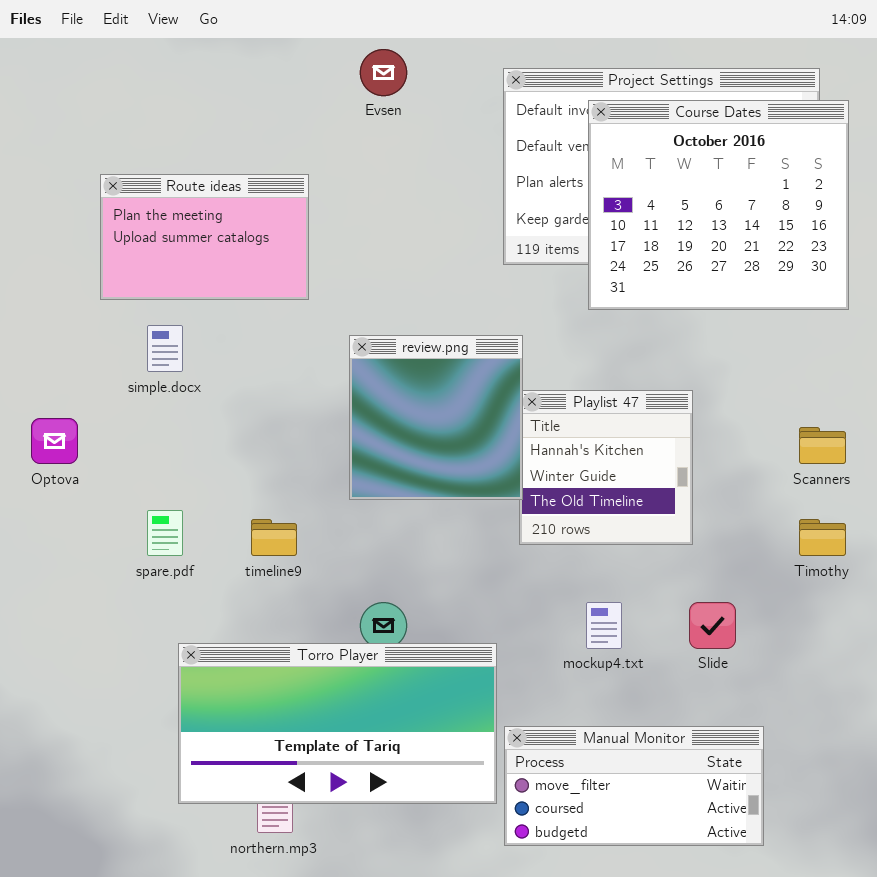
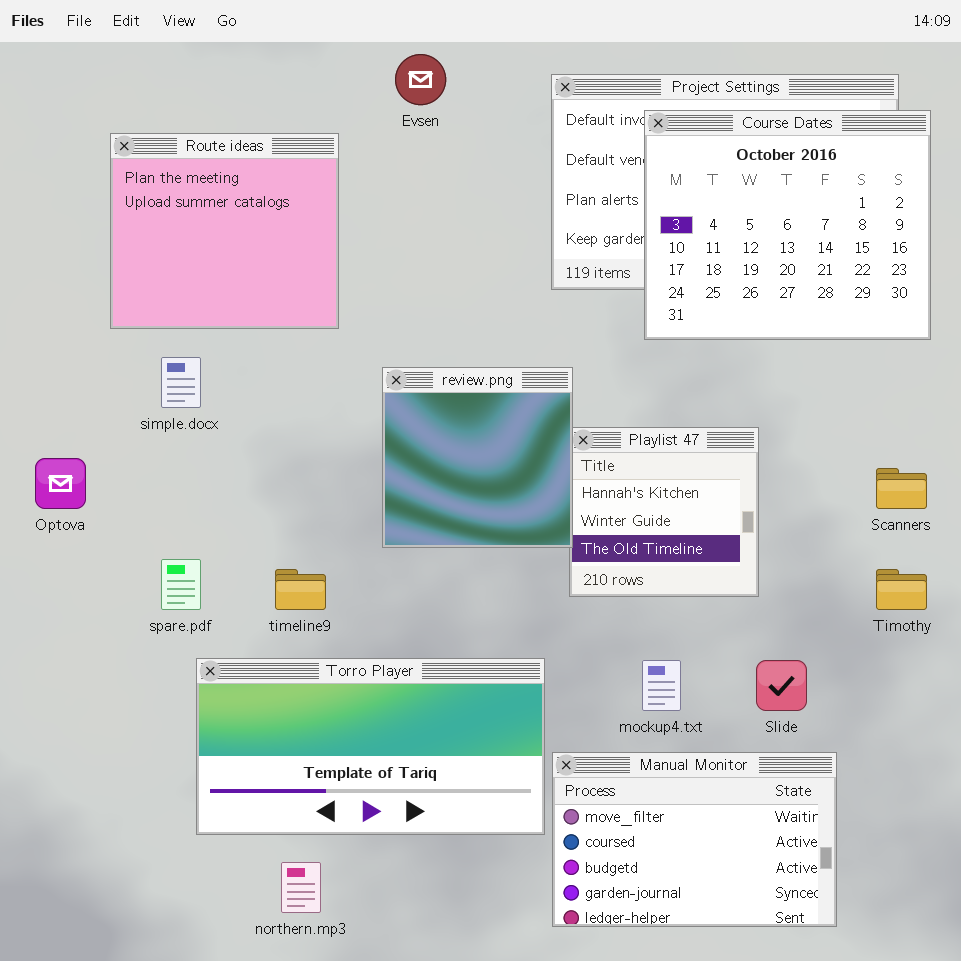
Route ideas: [100,174,309,300] -> [110,133,339,329], resized
Torro Player: [178,643,497,804] -> [196,658,545,835], moved
Manual Monitor: [504,726,764,846] -> [552,752,837,927], resized

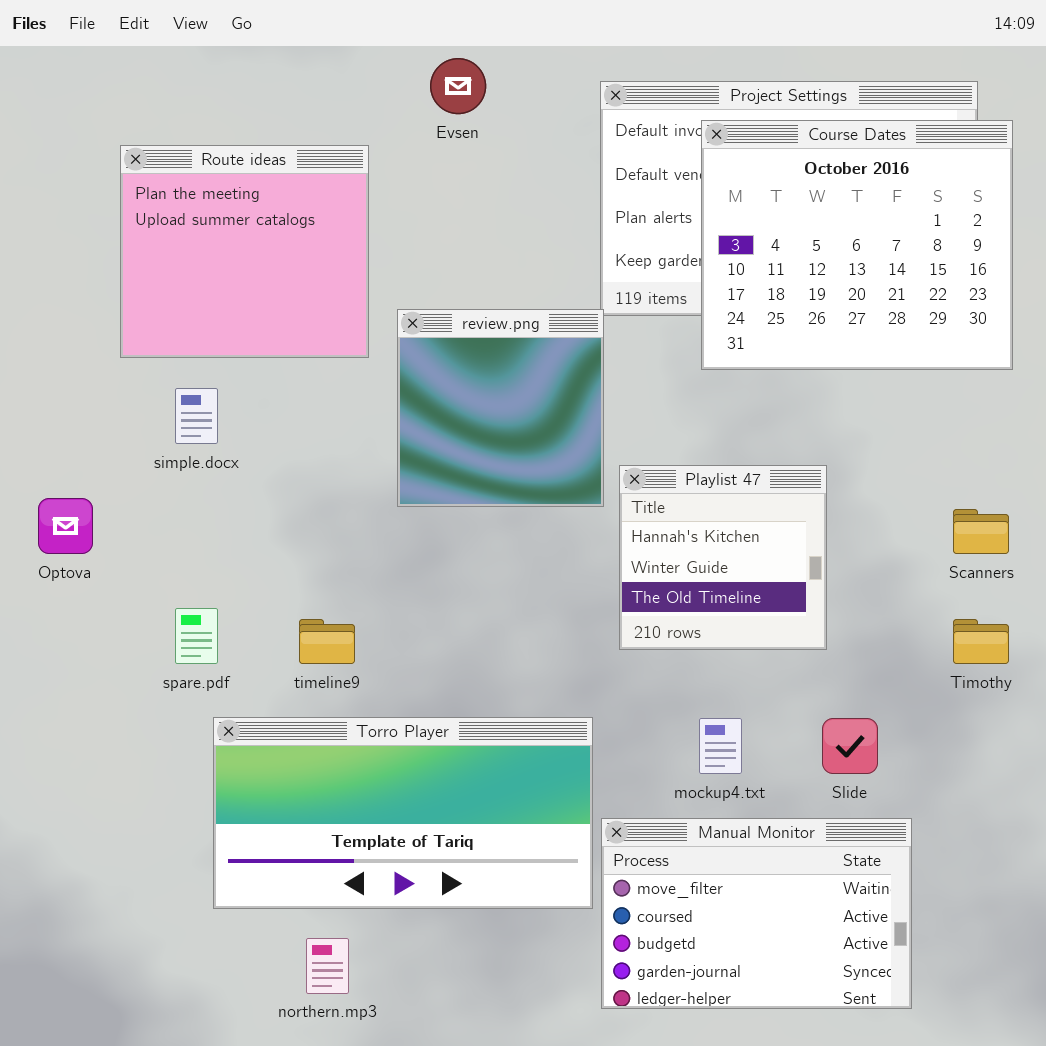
review.png: [382,367,573,548] -> [397,309,604,507], moved

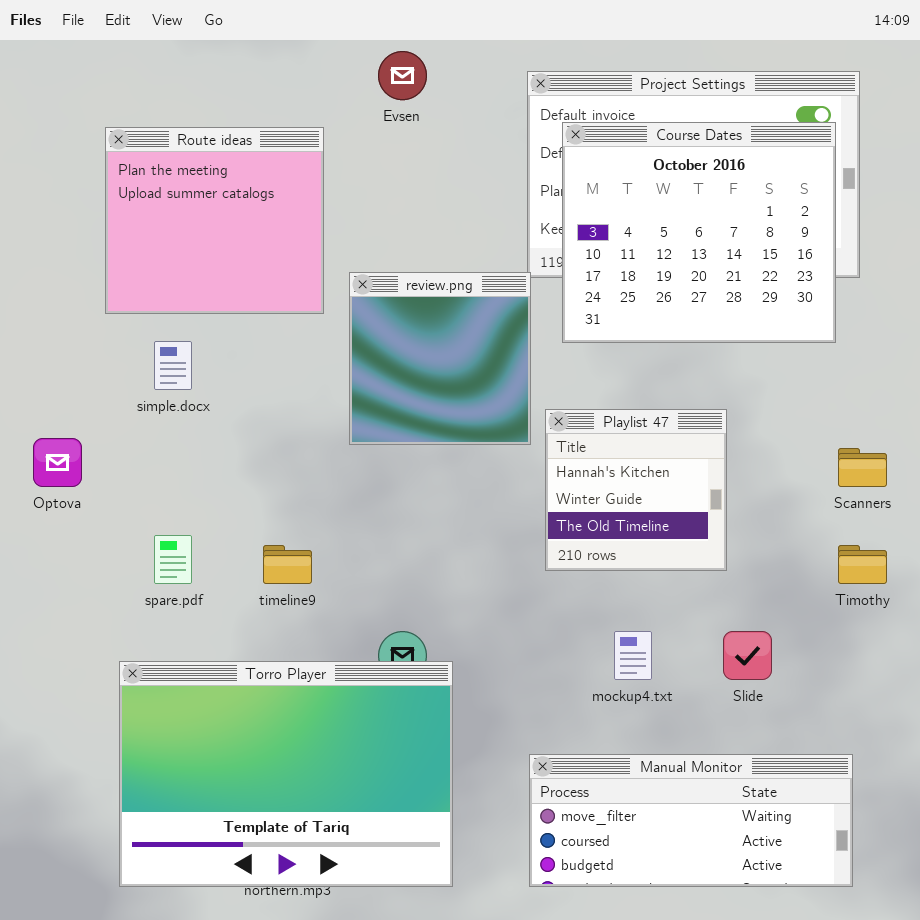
Course Dates: [701,120,1013,370] -> [562,122,836,343], moved
Torro Player: [213,717,593,909] -> [119,661,453,887], moved, resized
Manual Monitor: [601,818,912,1009] -> [529,754,853,887], resized

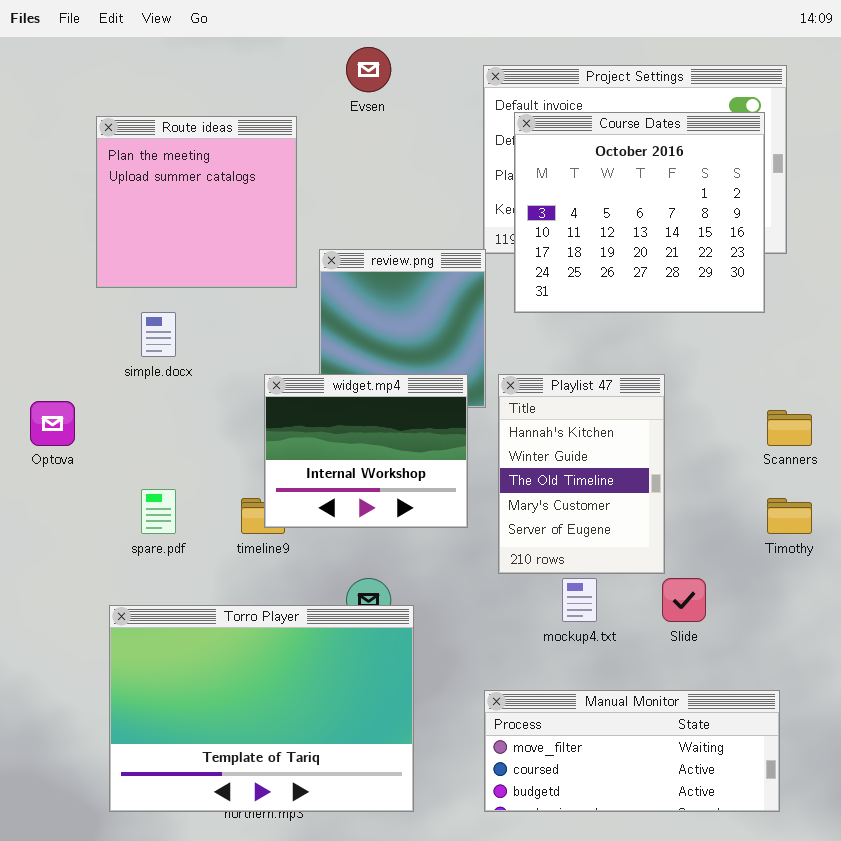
widget.mp4: none -> [264,374,468,528], opened
Playlist 47: [545,409,727,571] -> [498,374,665,574], resized

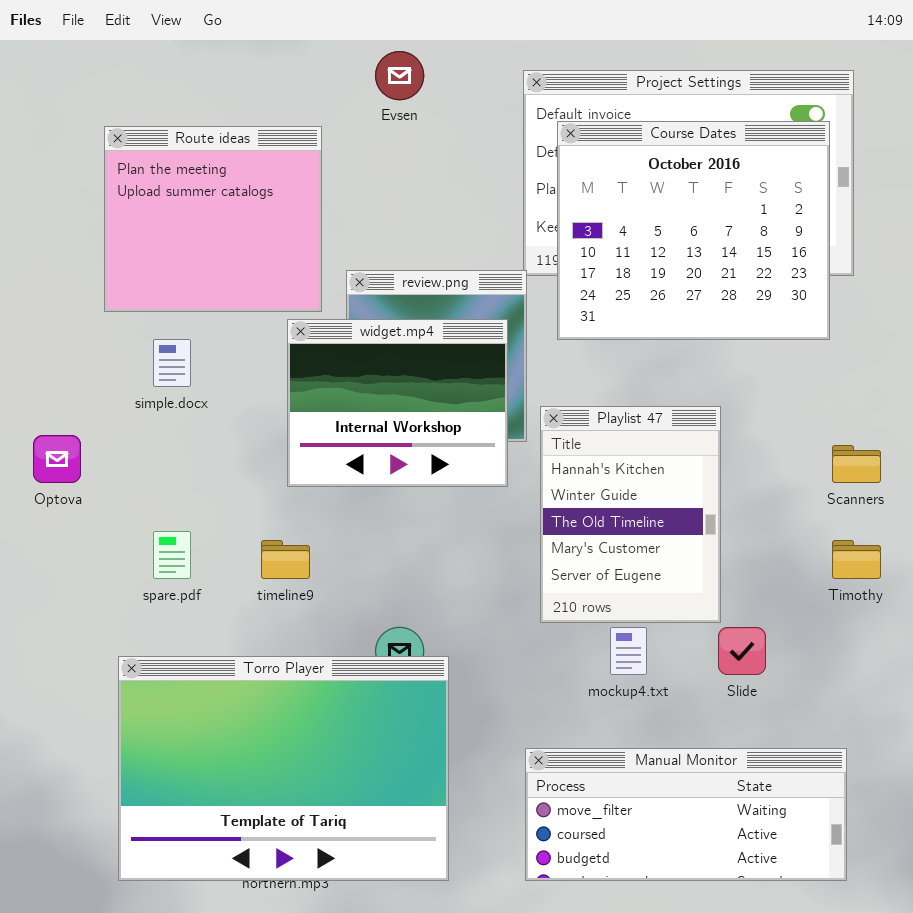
widget.mp4: [264,374,468,528] -> [287,319,508,487], moved

